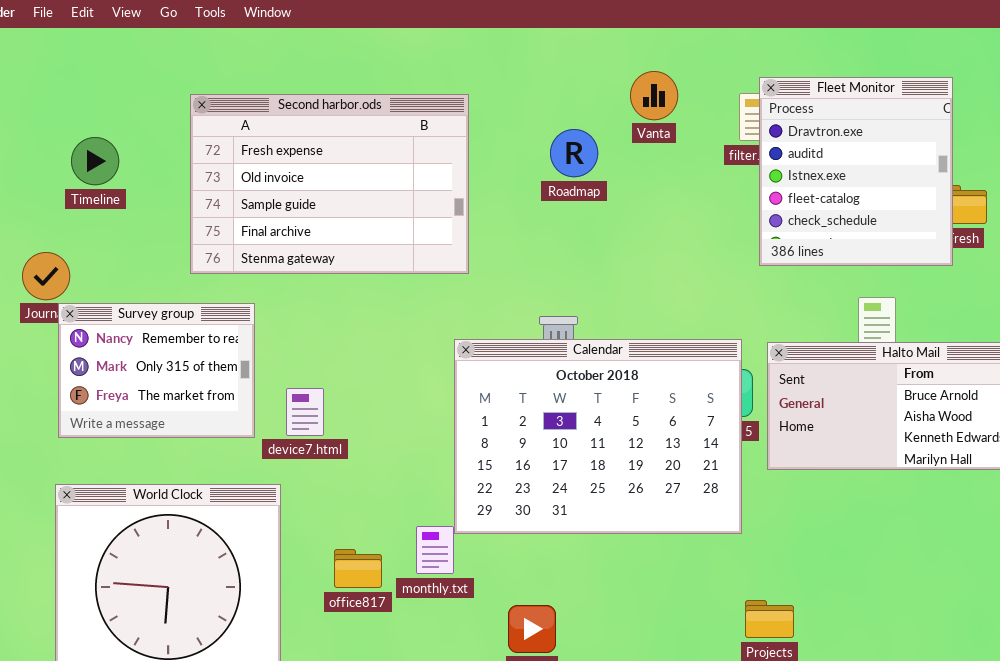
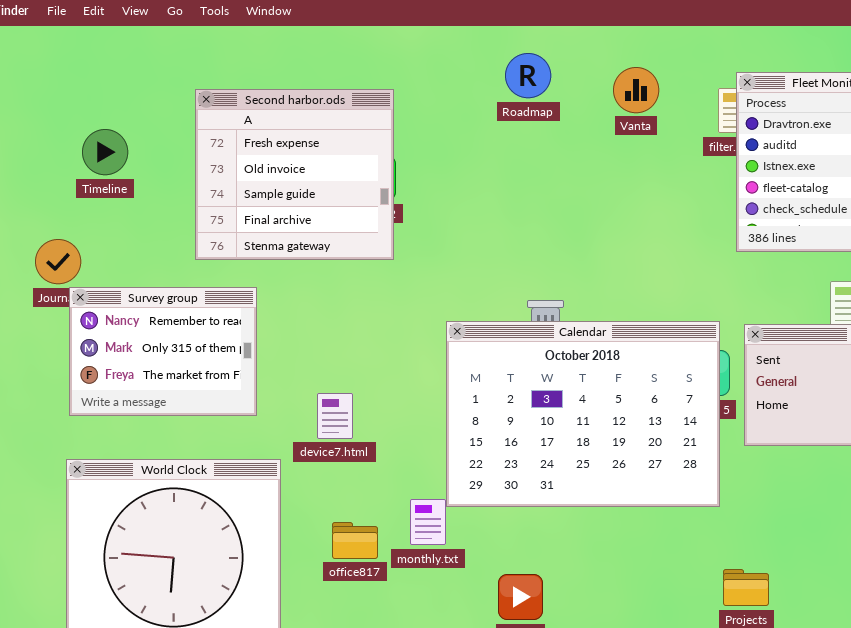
Second harbor.ods: [190,94,469,274] -> [195,89,394,260], resized
Roadmap: [550,129,598,177] -> [505,53,551,98], moved
device7.html: [286,388,324,436] -> [317,393,353,439], moved

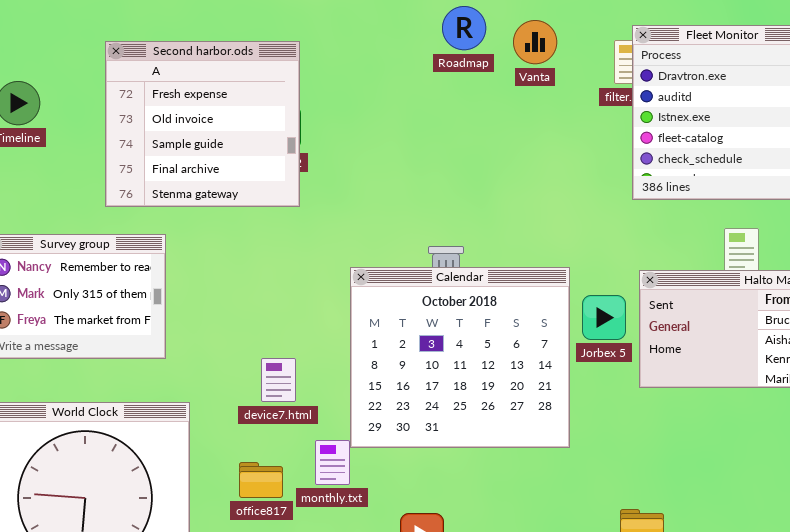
Roadmap: [505,53,551,98] -> [442,6,486,50], moved
Calendar: [446,321,720,507] -> [350,267,570,448], resized
device7.html: [317,393,353,439] -> [261,358,296,402], moved

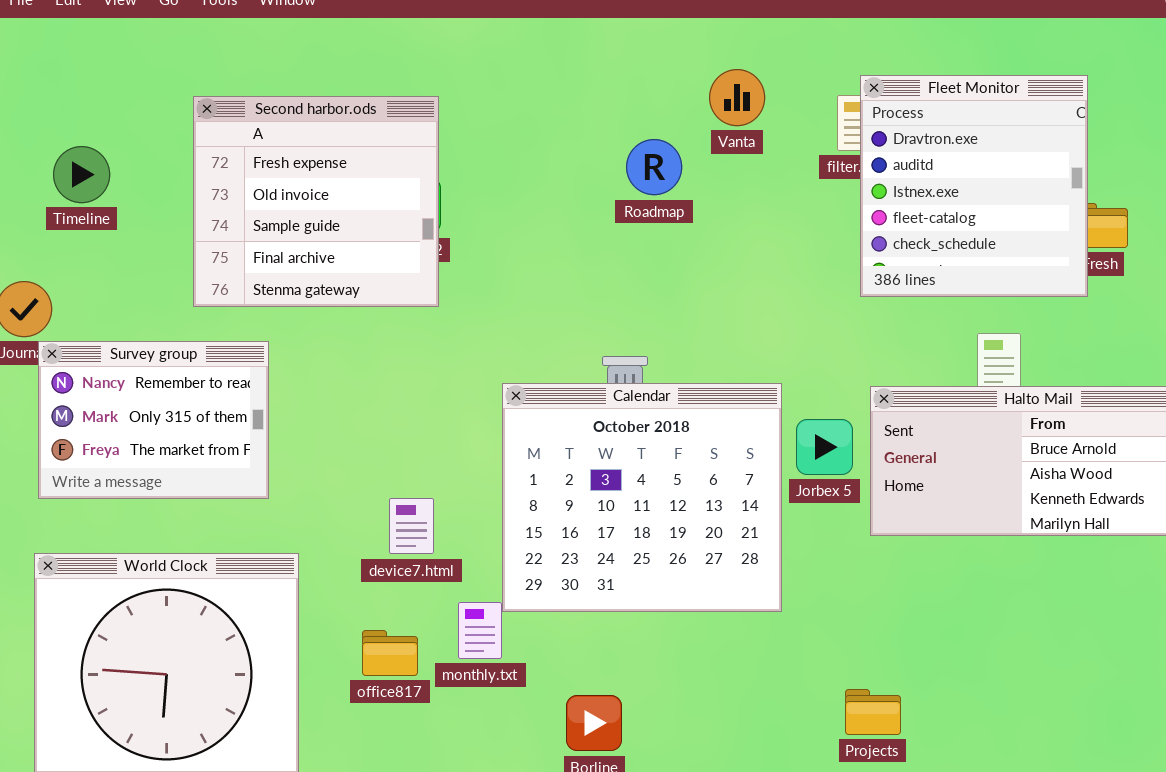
Roadmap: [442,6,486,50] -> [626,139,682,195], moved

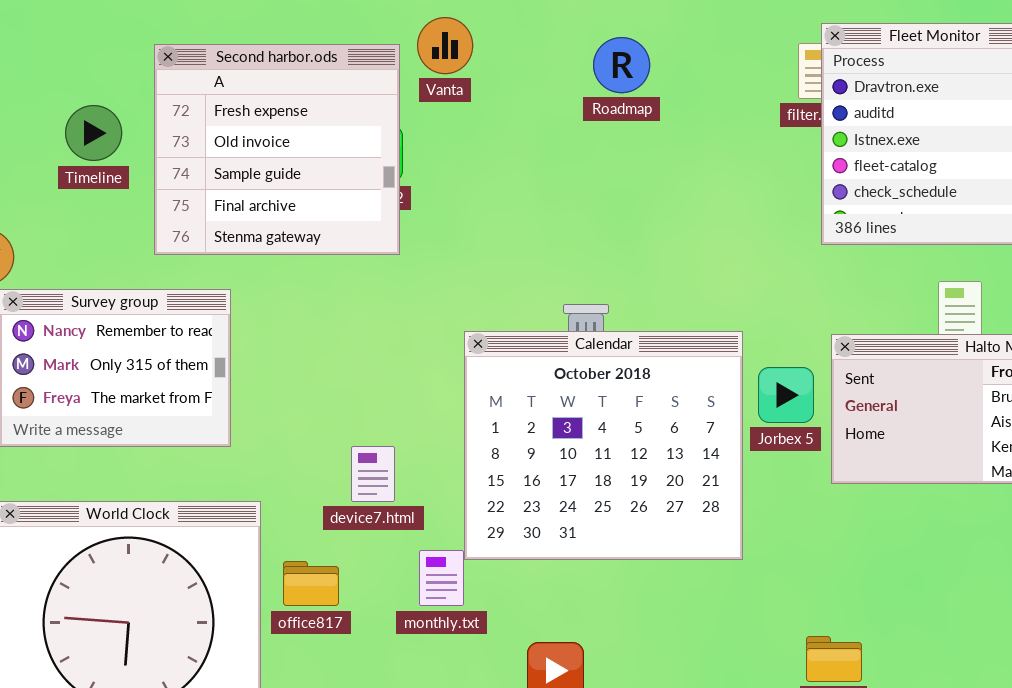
Vanta: [709,69,765,126] -> [417,17,473,74], moved
Roadmap: [626,139,682,195] -> [593,37,650,93], moved
Timeline: [53,146,110,203] -> [65,105,122,161], moved
office817: [362,630,418,676] -> [283,561,339,606], moved

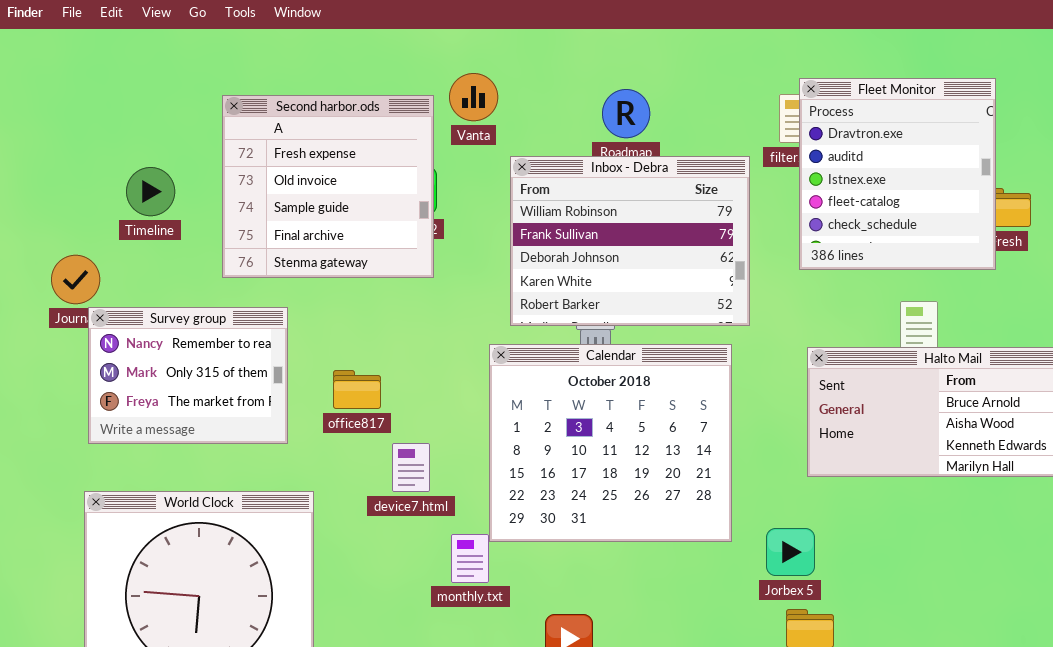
Timeline: [65,105,122,161] -> [126,167,175,216], moved
Inbox - Debra: none -> [510,156,750,326], opened
Jorbex 5: [758,367,814,423] -> [766,528,815,576], moved
office817: [283,561,339,606] -> [333,370,381,409], moved

